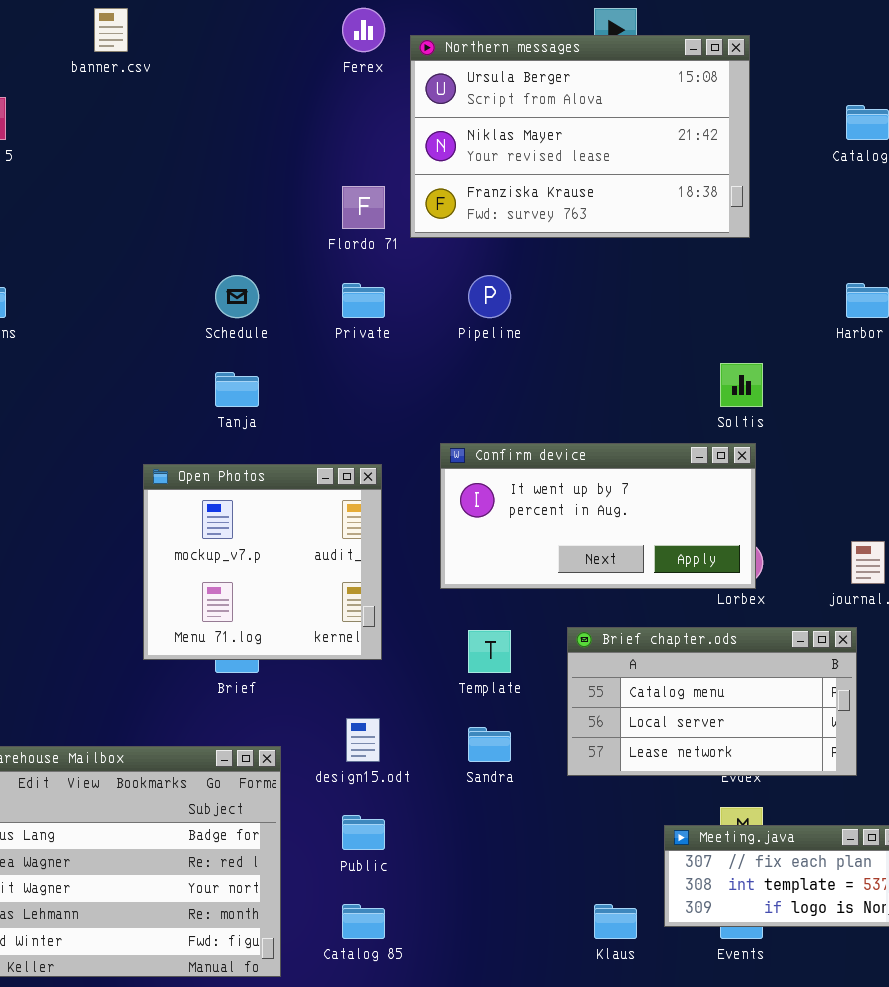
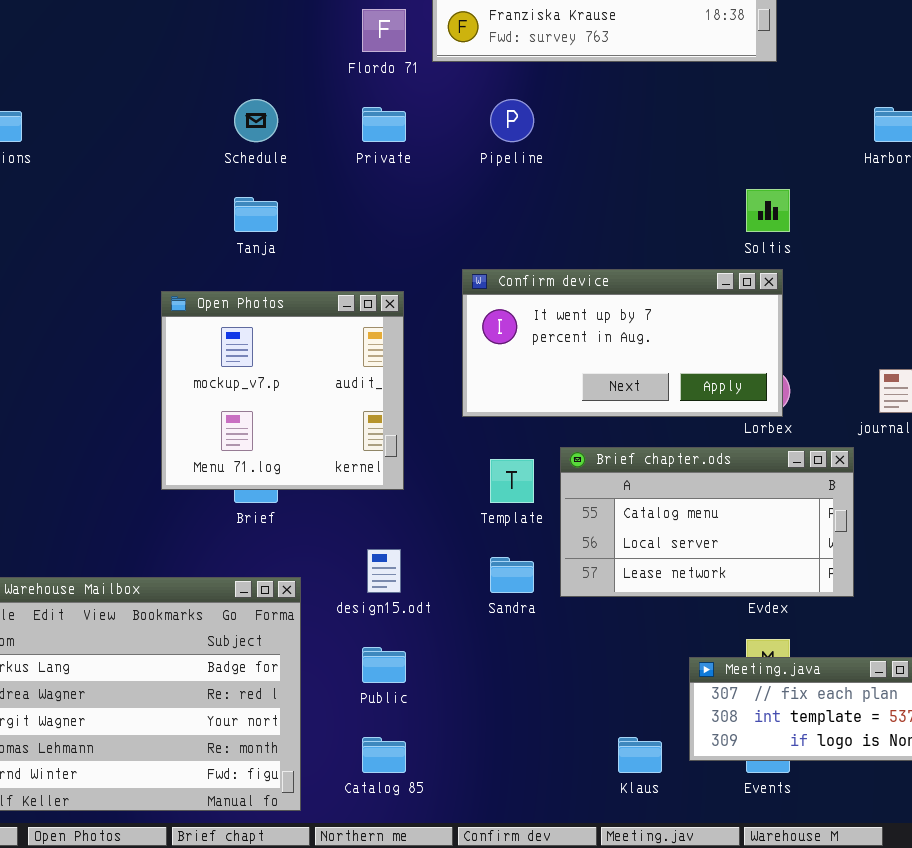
Brief chapter.ods: [567,627,857,776] -> [560,447,854,597], moved

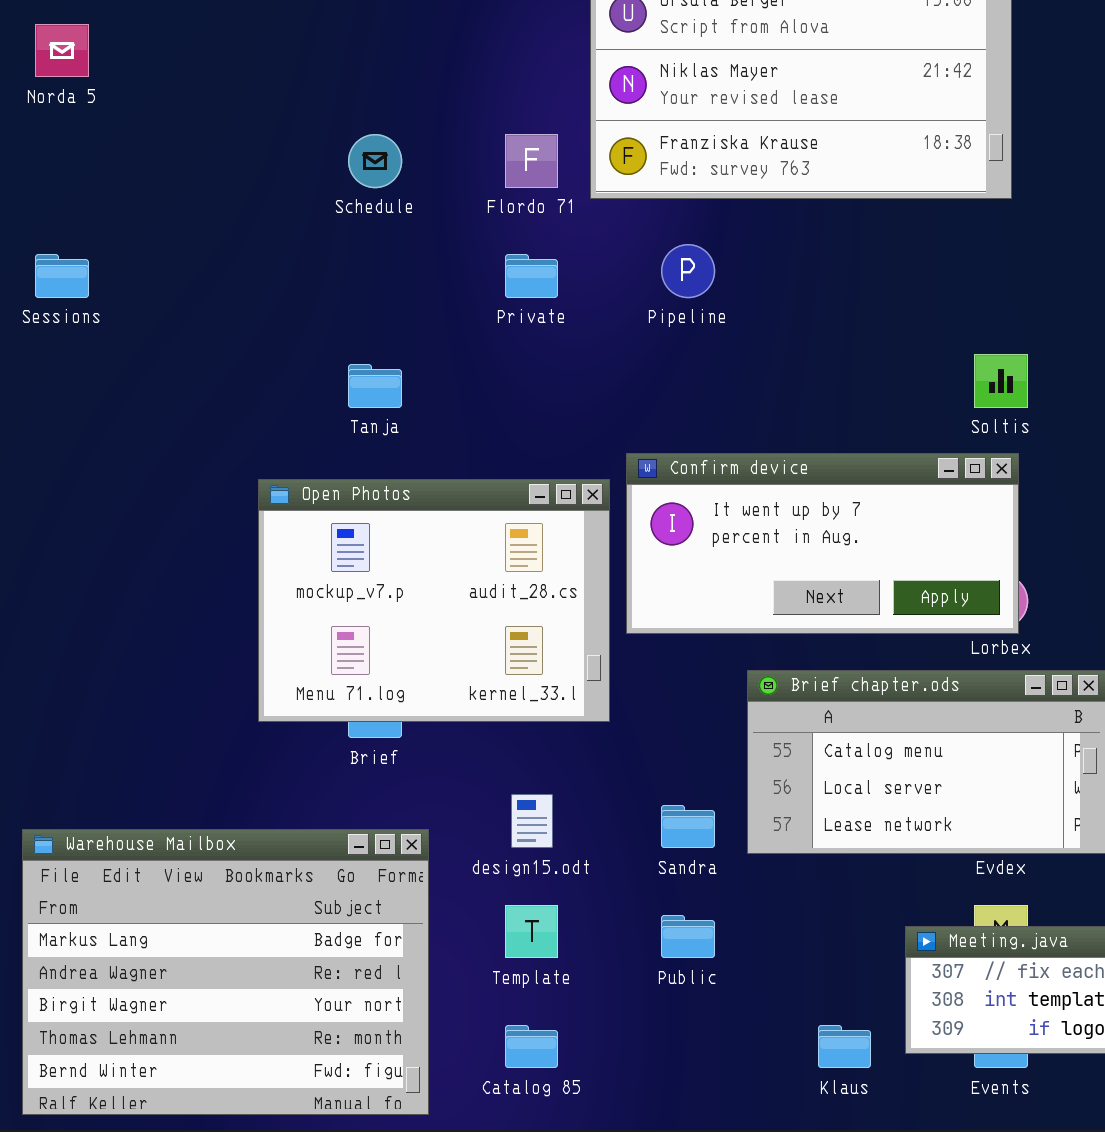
Schedule: [234,99,278,142] -> [348,134,402,188], moved
Open Photos: [161,291,404,490] -> [258,479,610,722], resized
Template: [490,459,534,503] -> [505,905,558,958], moved
Public: [362,647,406,683] -> [661,915,715,958], moved

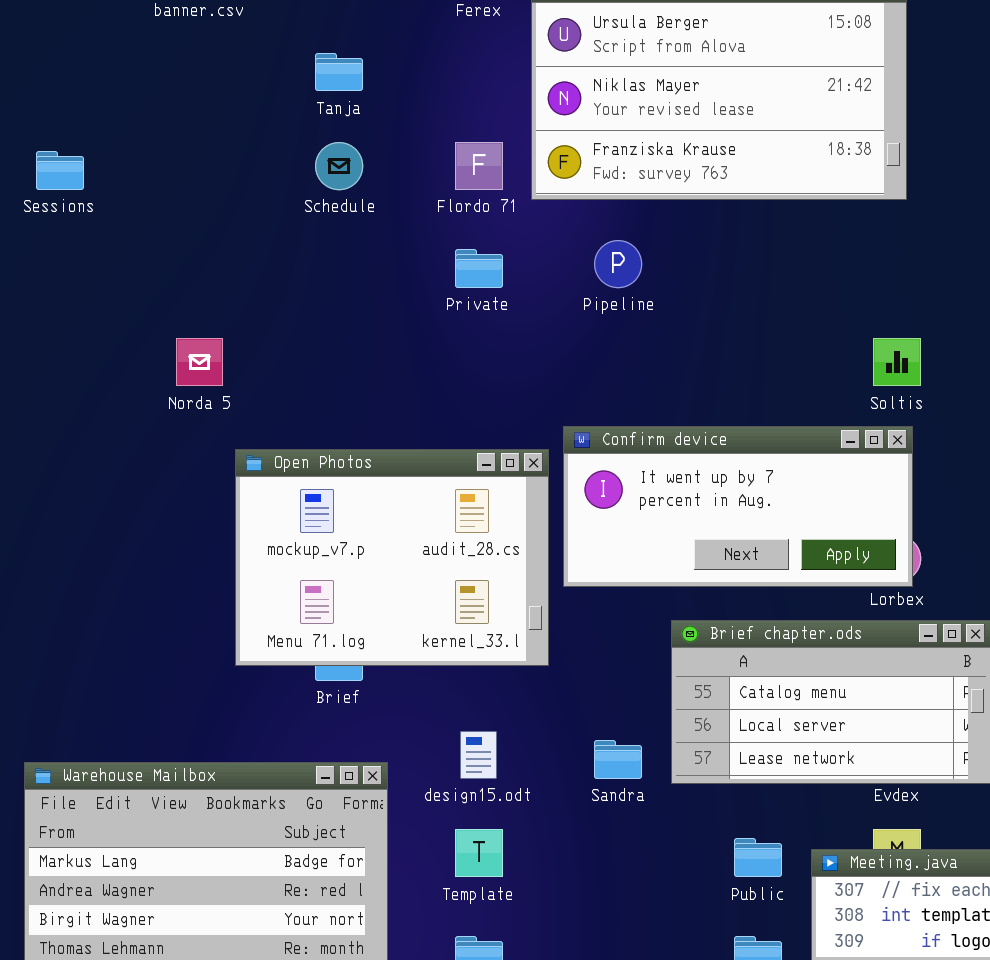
Norda 5: [35,24,89,77] -> [176,338,223,386], moved
Sessions: [35,254,89,298] -> [36,151,84,190], moved
Tanja: [348,364,402,408] -> [315,53,363,91], moved
Public: [661,915,715,958] -> [734,838,782,877], moved

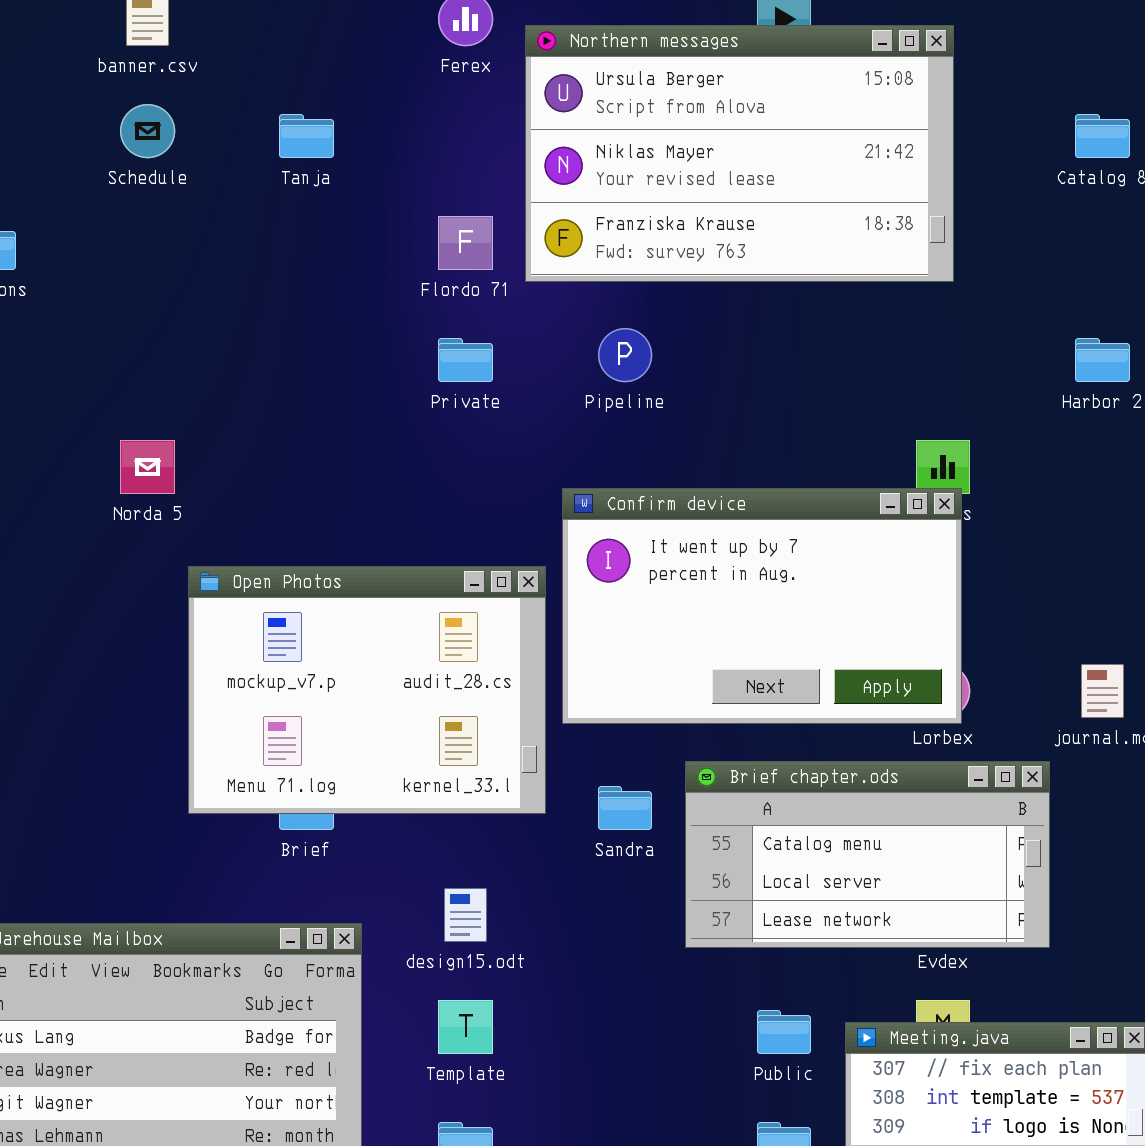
Schedule: [315,142,363,190] -> [120,104,175,158], moved
Confirm device: [563,426,913,587] -> [562,488,962,724], resized
Sandra: [594,740,642,779] -> [598,786,652,830], moved

